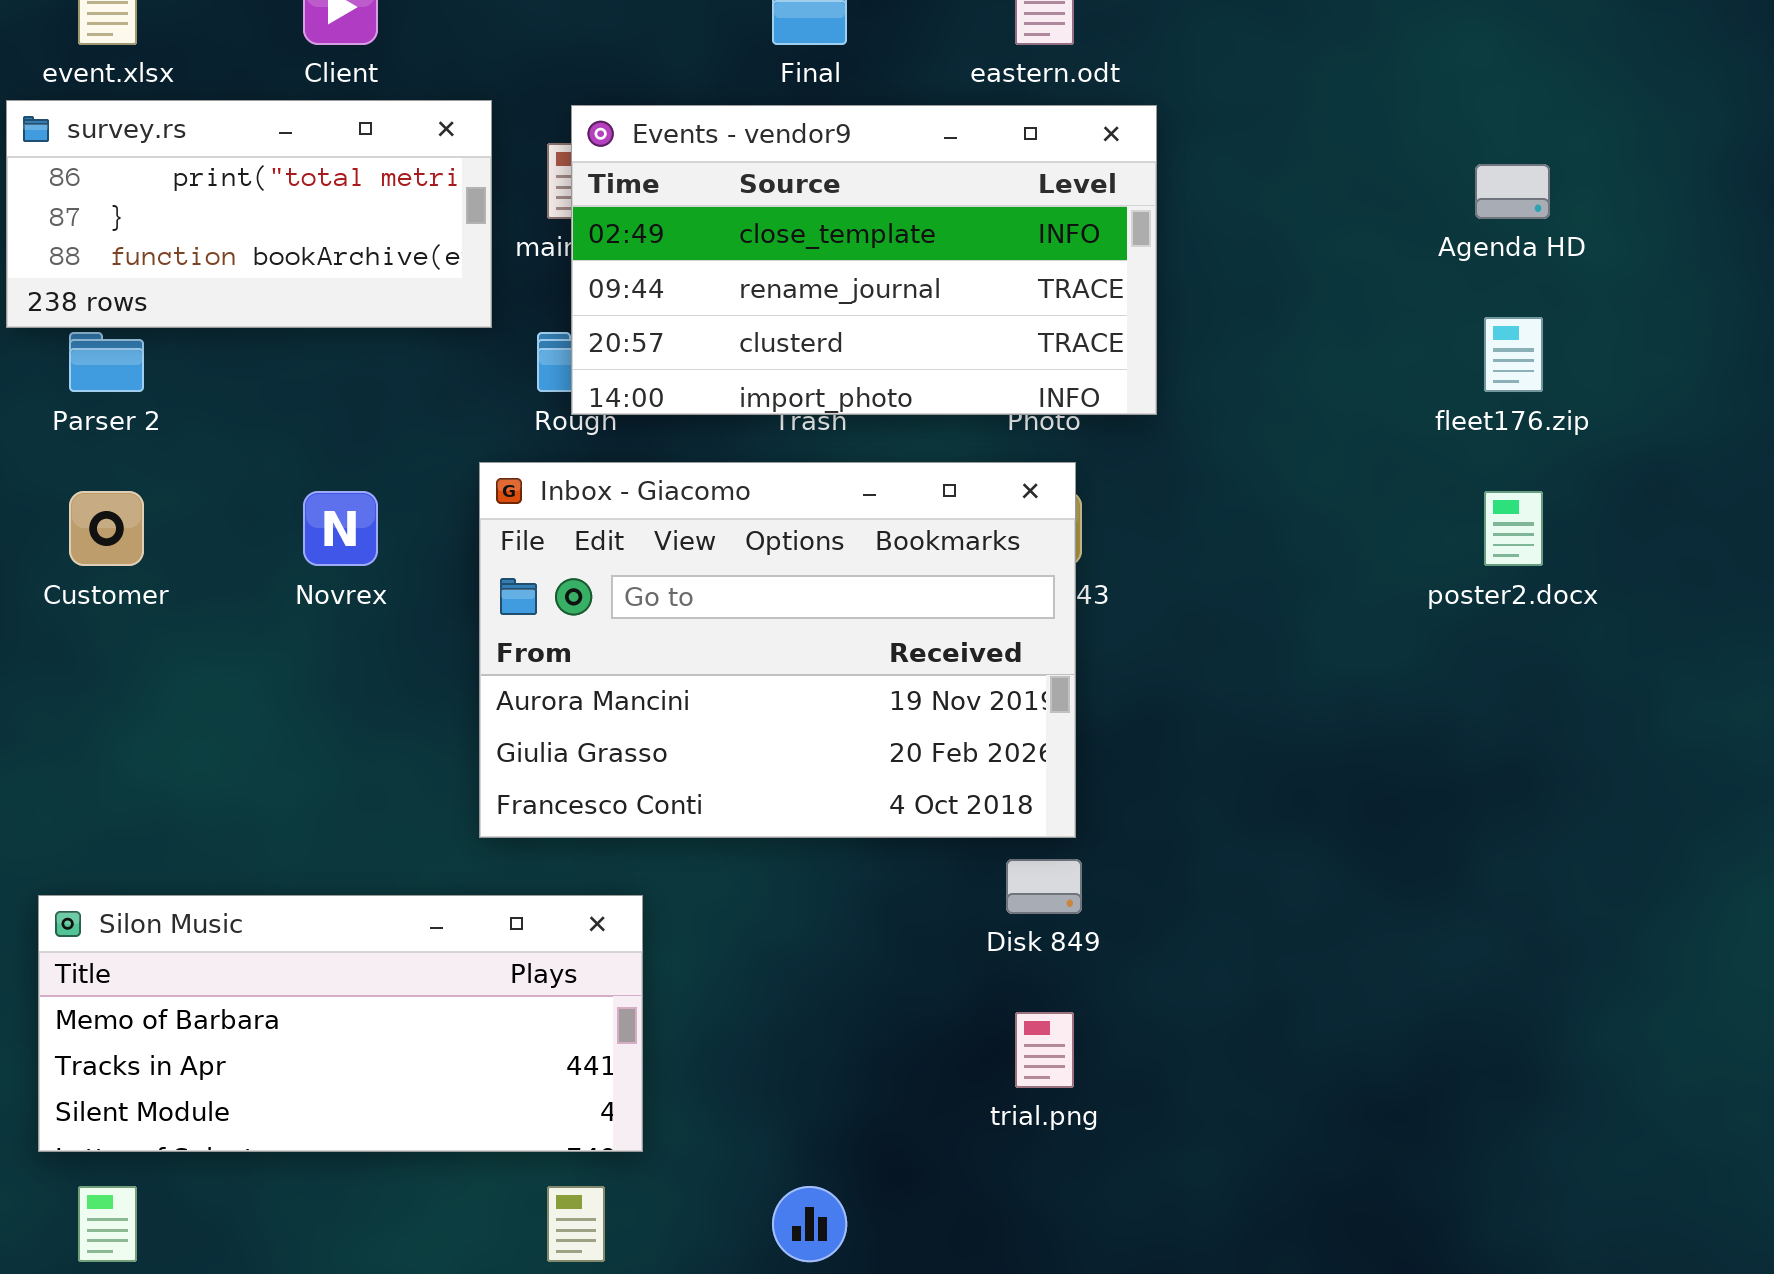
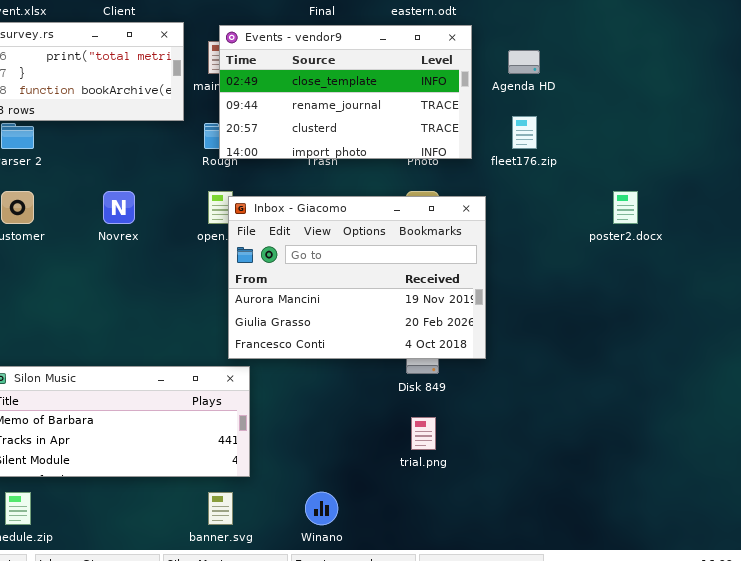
Agenda HD: [1475,164,1550,219] -> [508,50,540,74], moved
fleet176.zip: [1484,317,1543,392] -> [512,116,537,149], moved
Inbox - Giacomo: [479,462,1076,838] -> [228,196,486,359], moved

